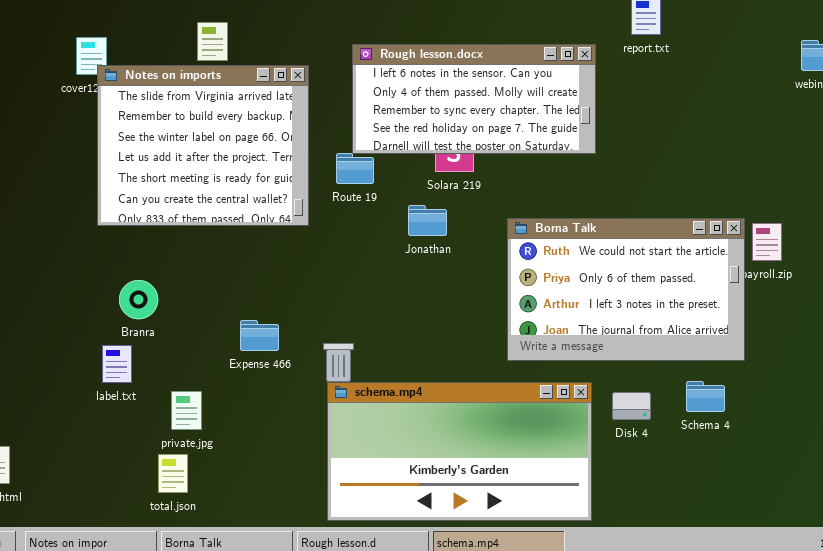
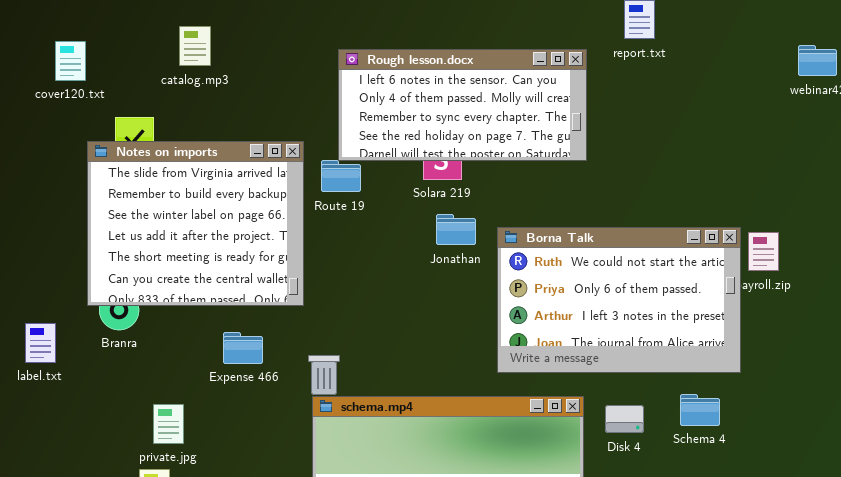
Notes on imports: [97,65,309,226] -> [87,141,304,306], moved
Jonathan: [408,205,447,236] -> [436,214,476,245], moved
label.txt: [102,345,132,383] -> [25,323,56,363], moved

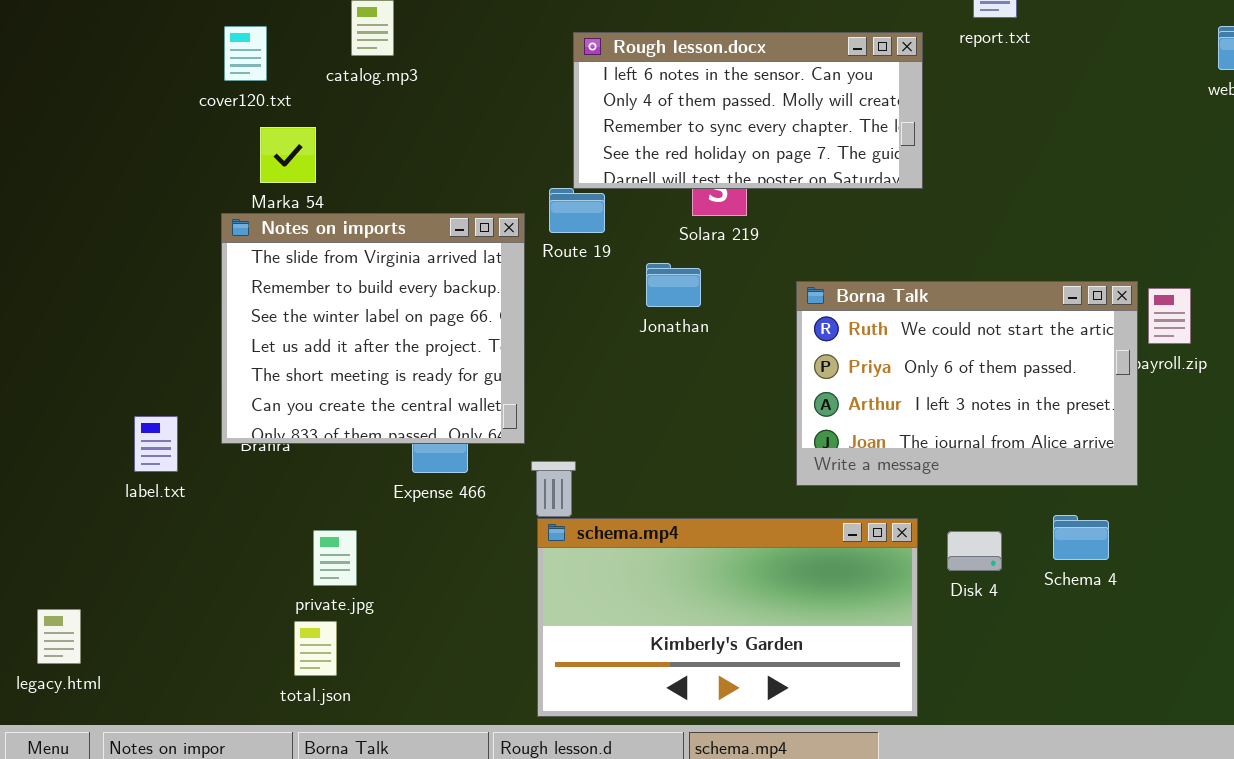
cover120.txt: [55,41,86,81] -> [224,26,267,81], moved
Notes on imports: [87,141,304,306] -> [221,213,525,444], moved
Jonathan: [436,214,476,245] -> [646,263,701,307], moved

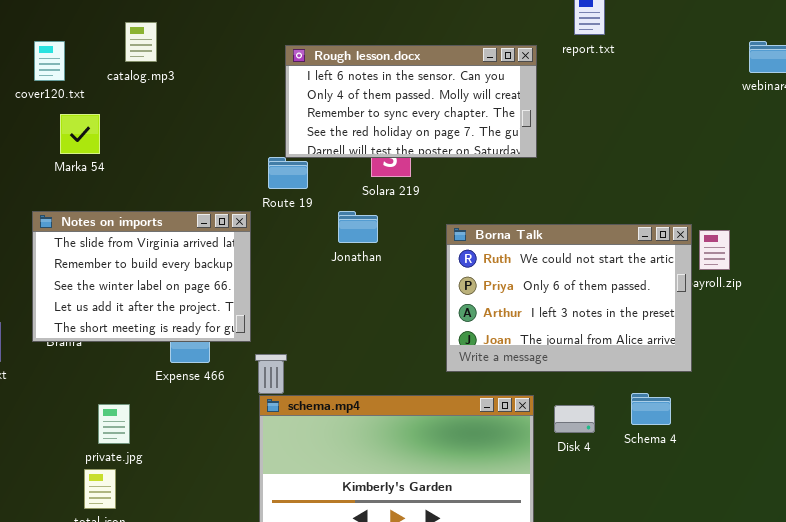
Notes on imports: [221,213,525,444] -> [32,211,251,342], resized

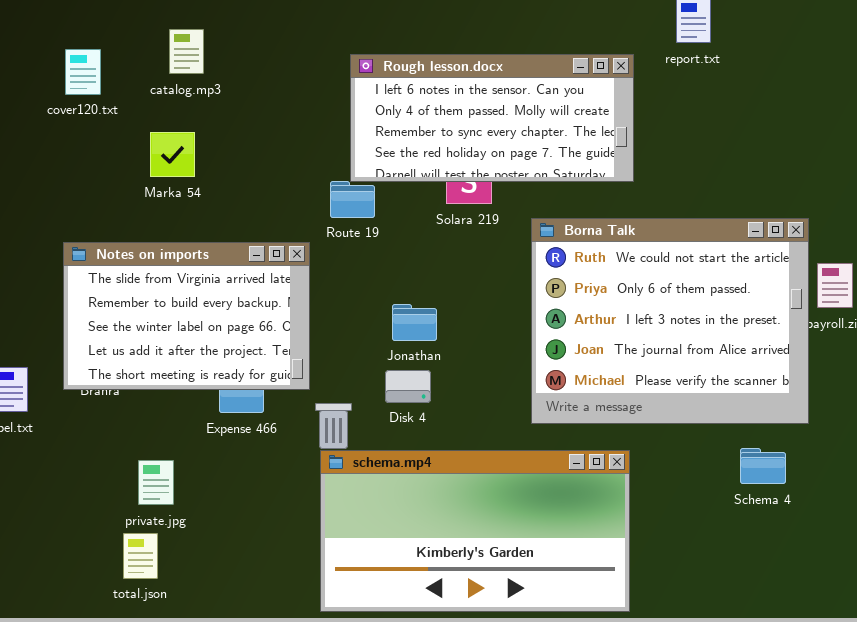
Marka 54: [60,114,100,154] -> [150,132,195,177], moved
Jonathan: [338,211,378,243] -> [392,304,437,341], moved
Borna Talk: [446,224,692,372] -> [531,218,809,424], resized
Disk 4: [554,405,595,433] -> [385,370,431,403], moved

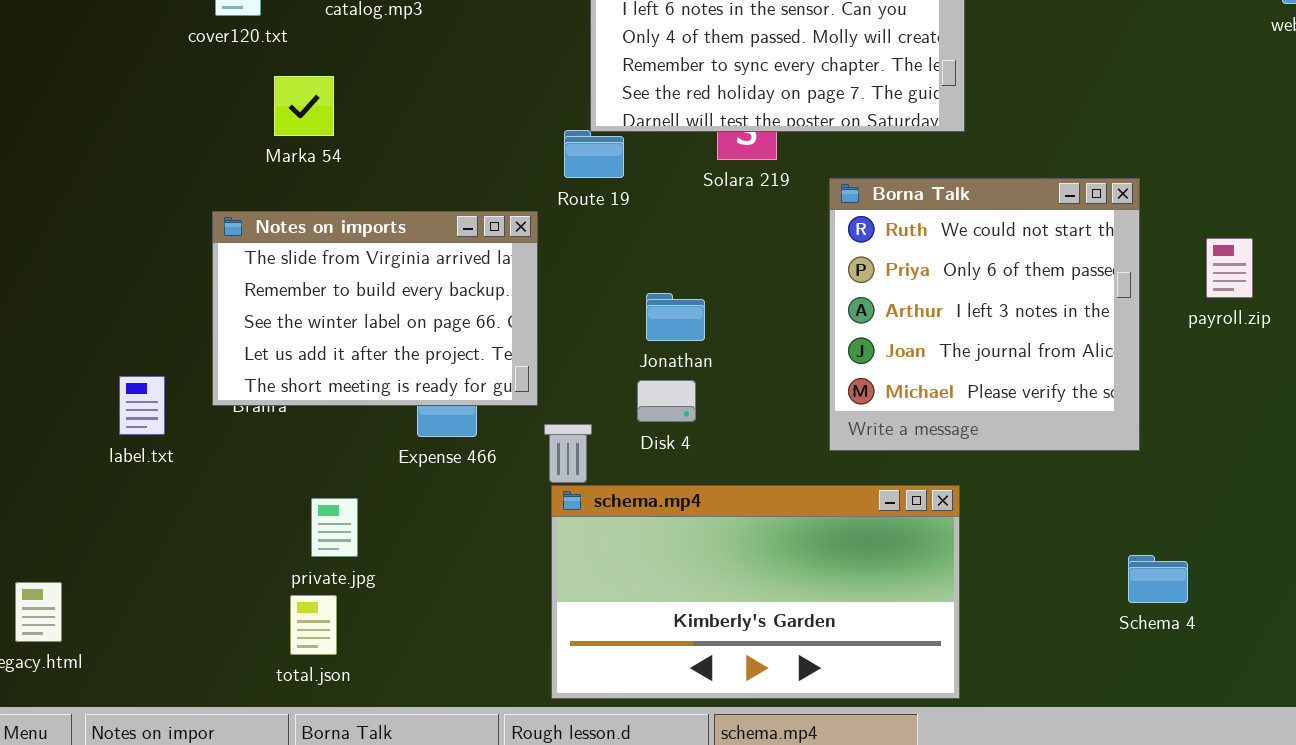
Marka 54: [150,132,195,177] -> [274,76,334,136], moved
Borna Talk: [531,218,809,424] -> [829,178,1140,451], resized
Schema 4: [740,448,786,484] -> [1128,555,1188,603], moved

